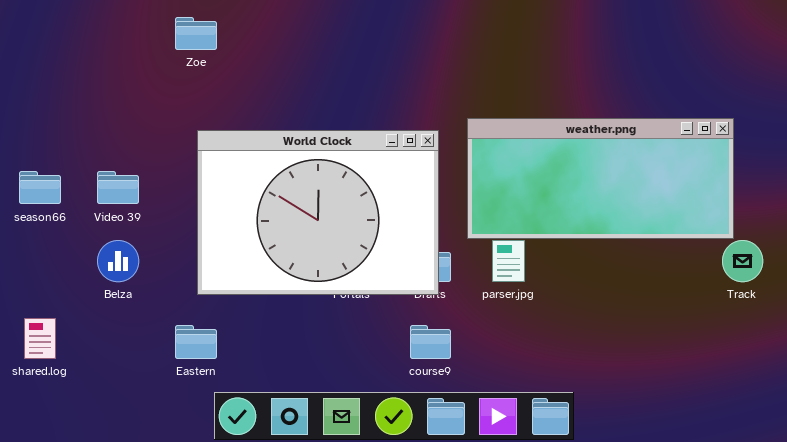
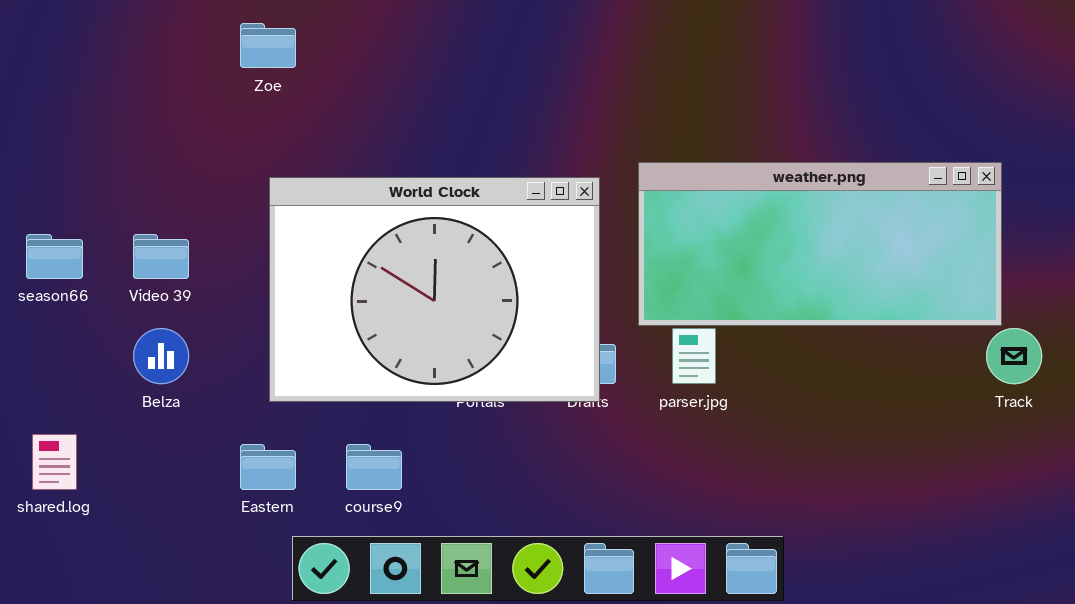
course9: [410,325,451,359] -> [346,444,402,490], moved

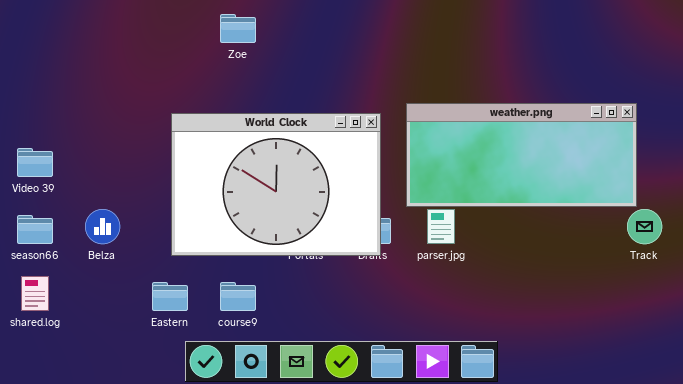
Zoe: [240,23,296,68] -> [220,14,256,43], moved
season66: [26,234,83,279] -> [17,215,53,244], moved
Video 39: [133,234,189,279] -> [17,148,53,177], moved

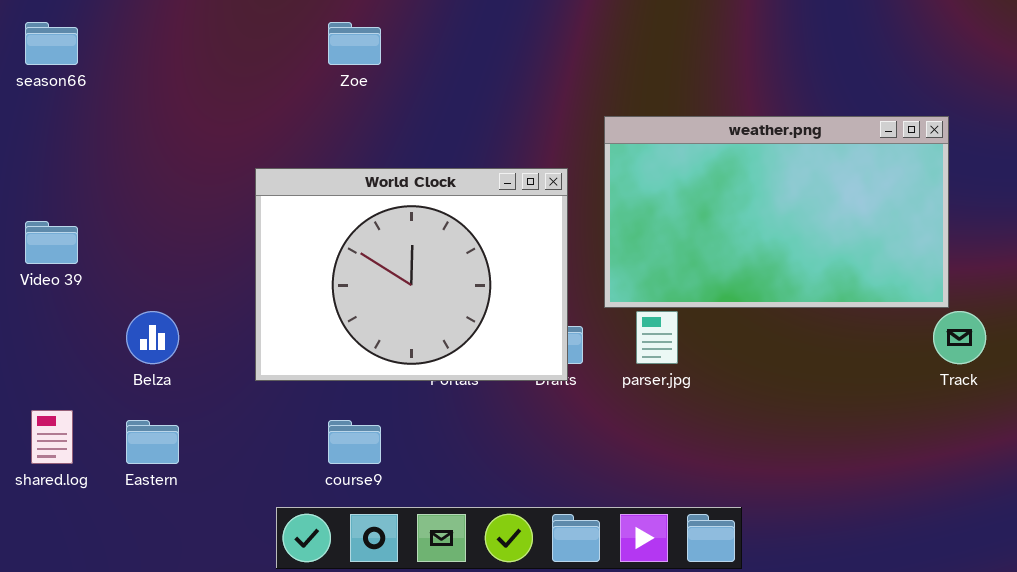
weather.png: [406,103,637,207] -> [604,116,949,308], resized
season66: [17,215,53,244] -> [25,22,78,65], moved
Eastern: [152,282,188,311] -> [126,420,179,464], moved

